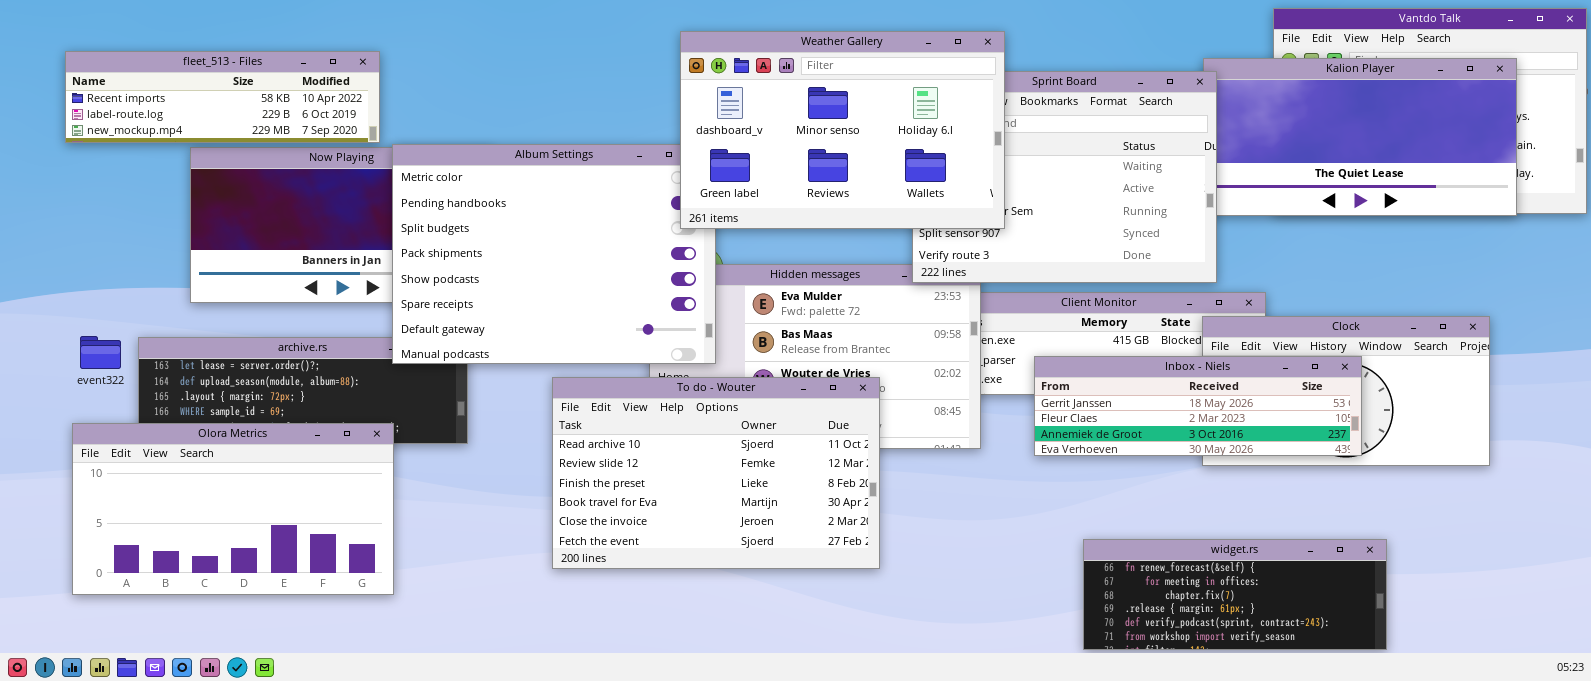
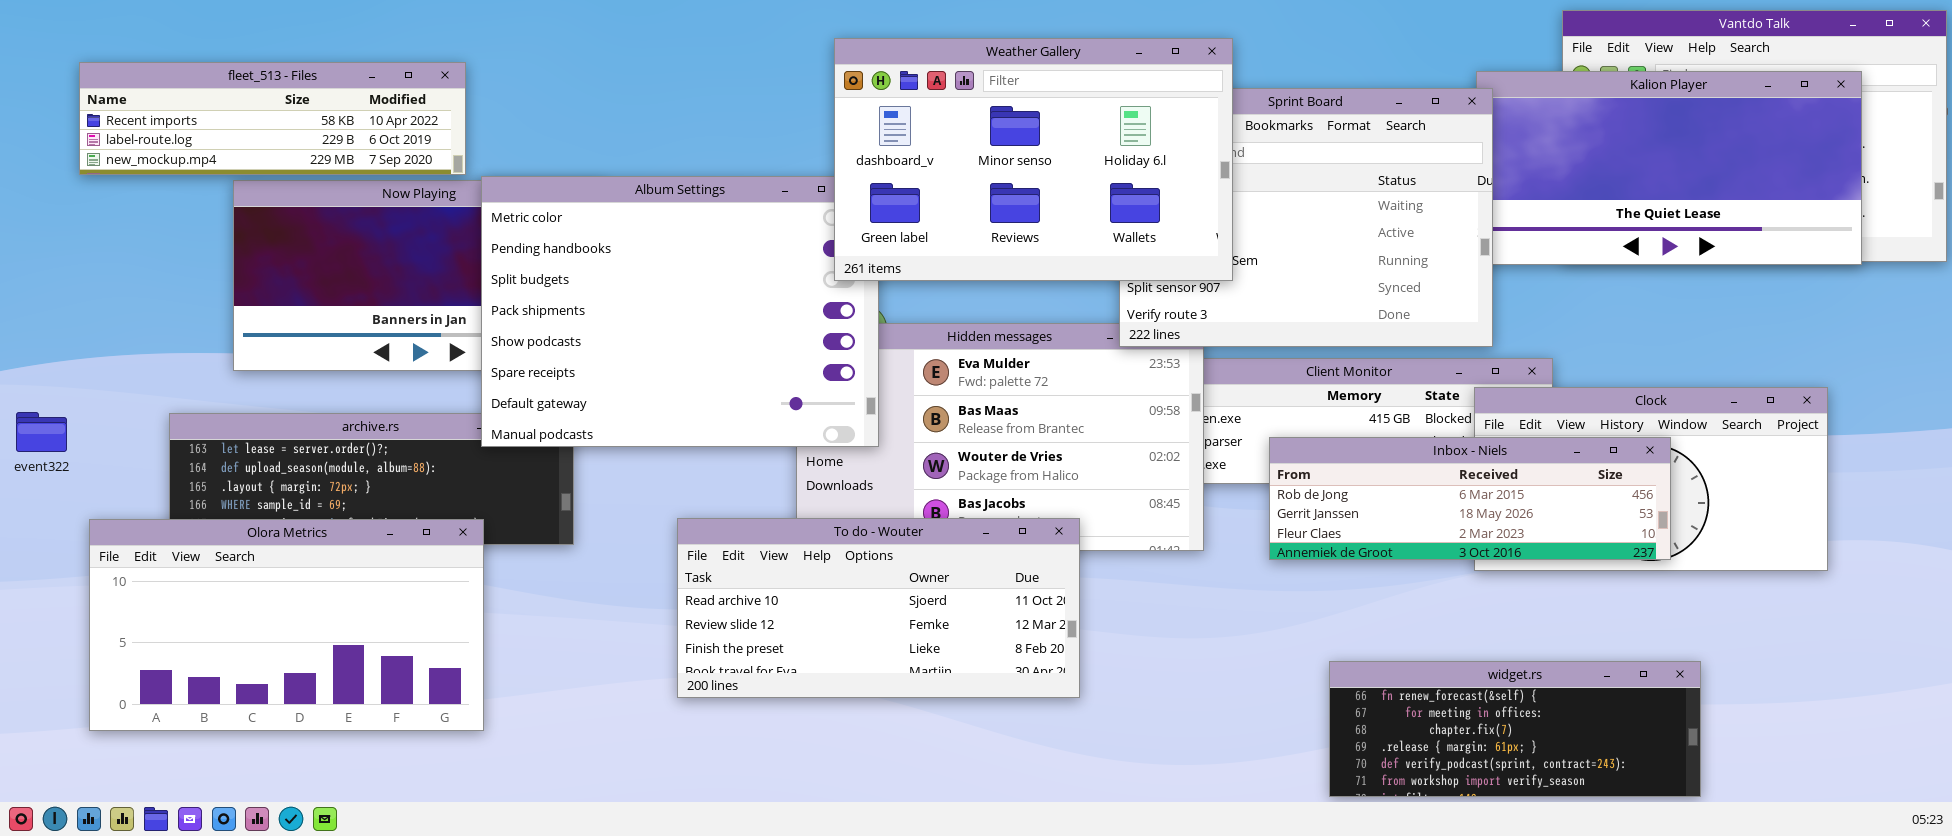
event322: [80,336,121,369] -> [16,412,67,452], moved
Inbox - Niels: [1034,356,1362,456] -> [1269,437,1671,560], scrolled up 1 row
To do - Wouter: [552,377,880,569] -> [677,518,1080,698], resized

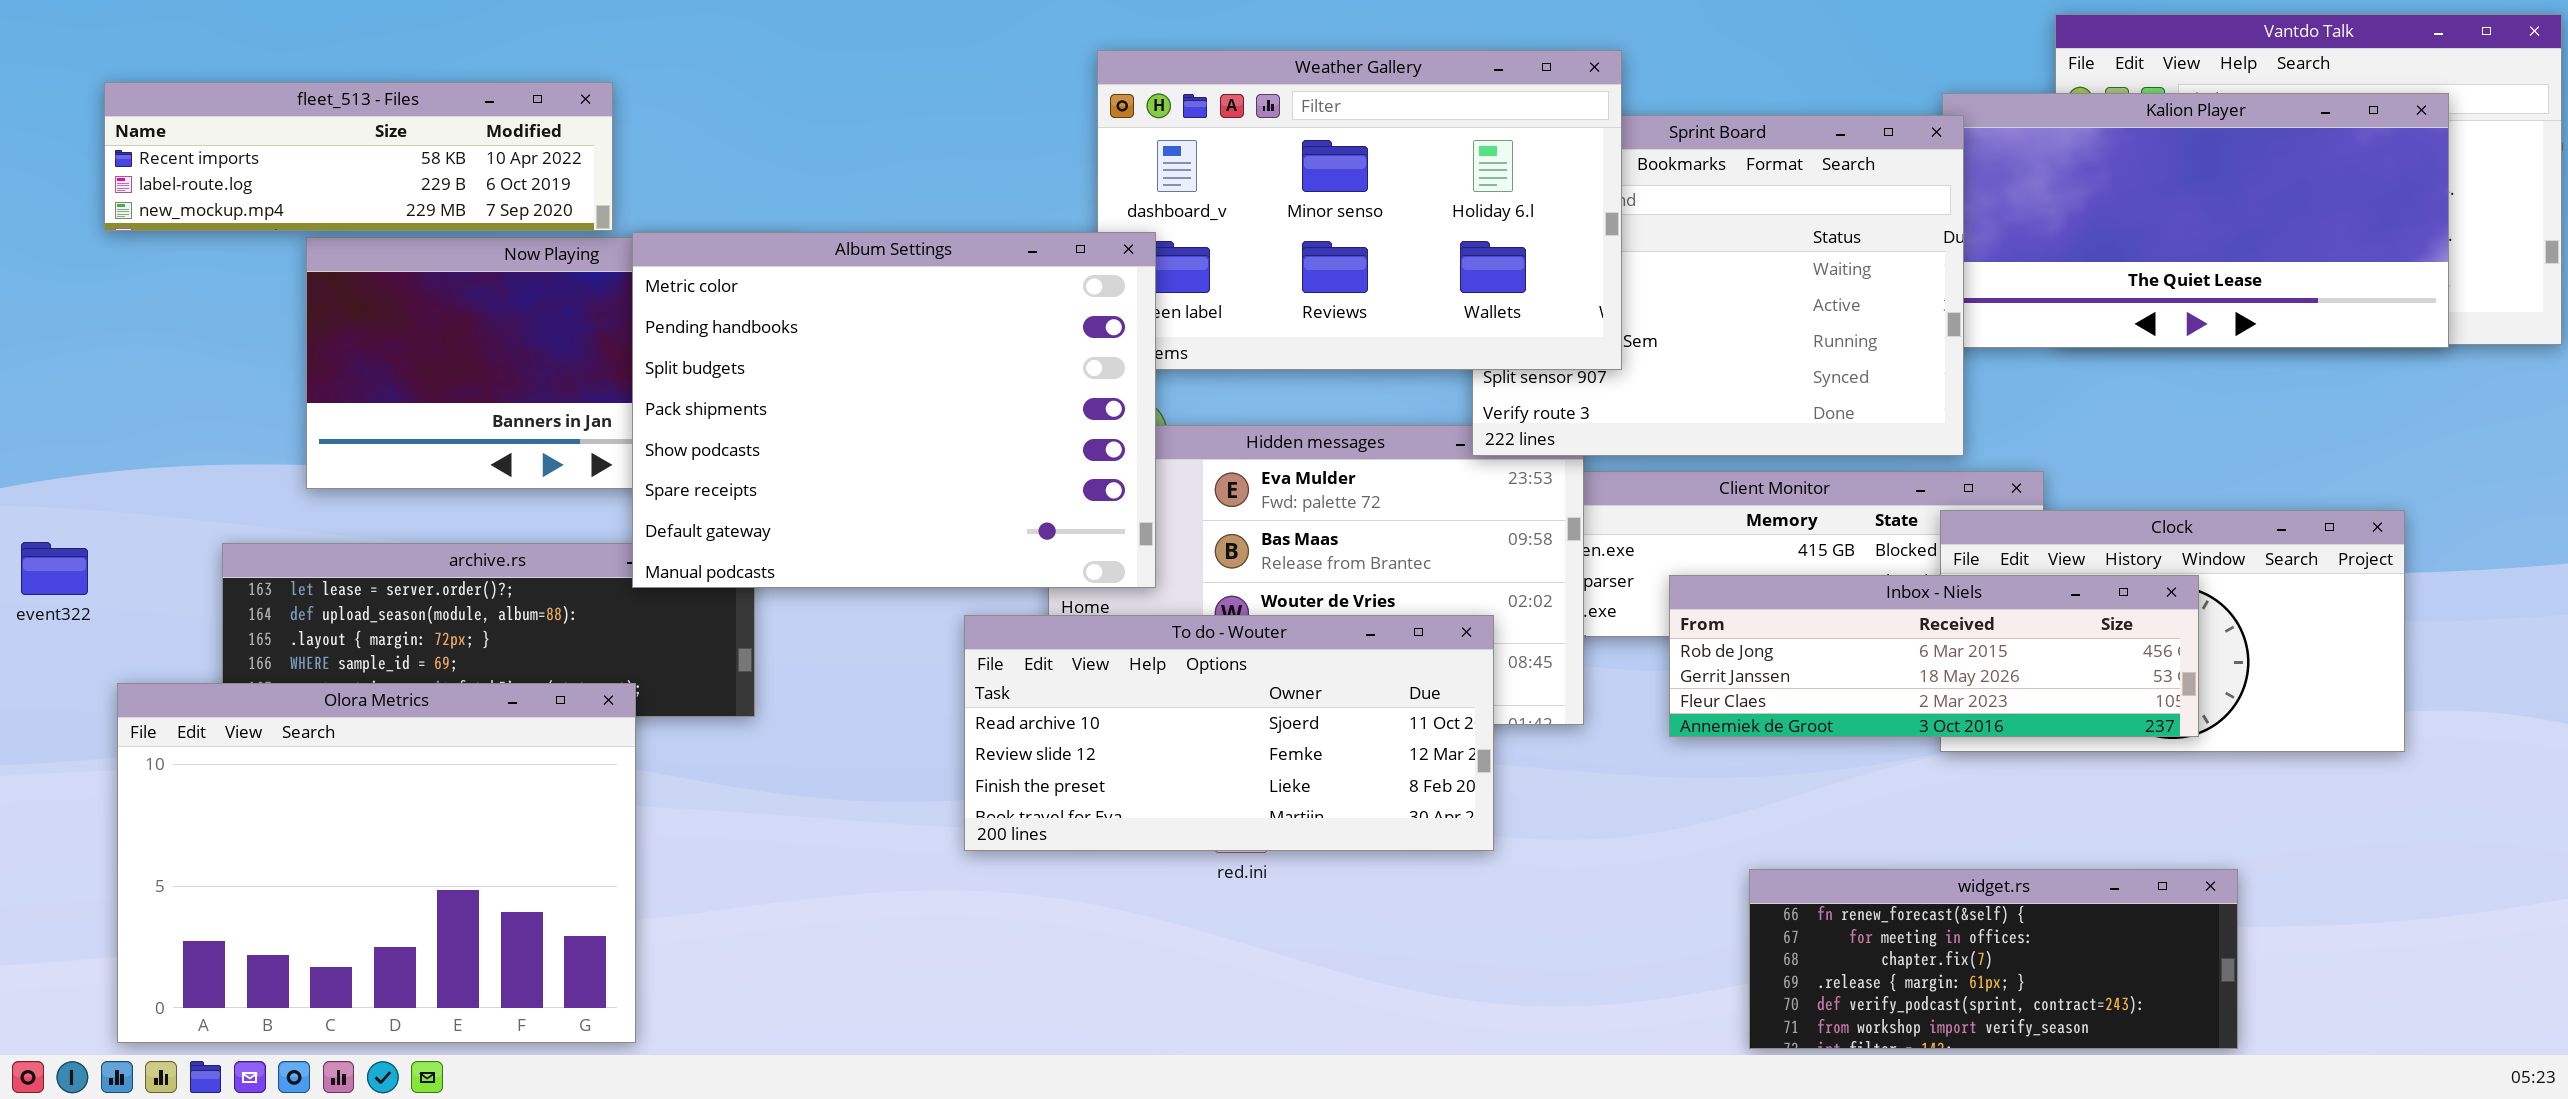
Album Settings: [481,176,879,447] -> [632,232,1156,588], raised
To do - Wouter: [677,518,1080,698] -> [964,615,1494,851], moved
Olora Metrics: [89,519,484,731] -> [117,683,636,1043], resized

